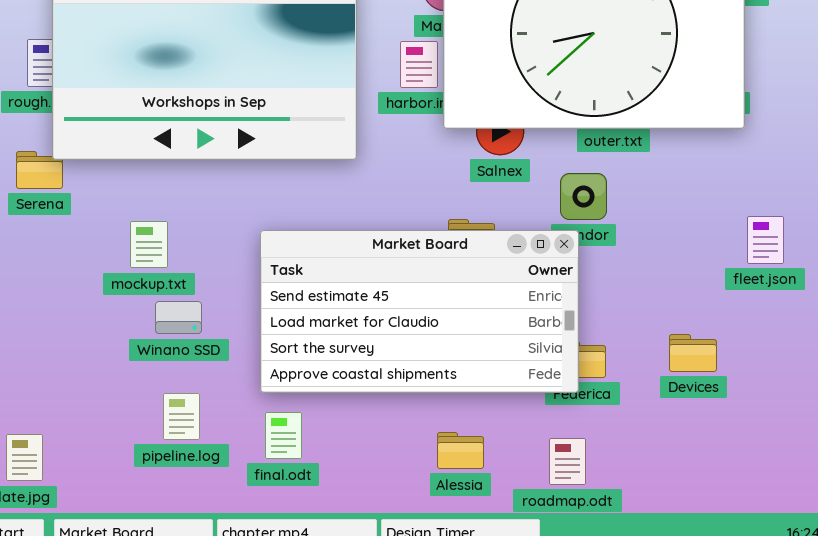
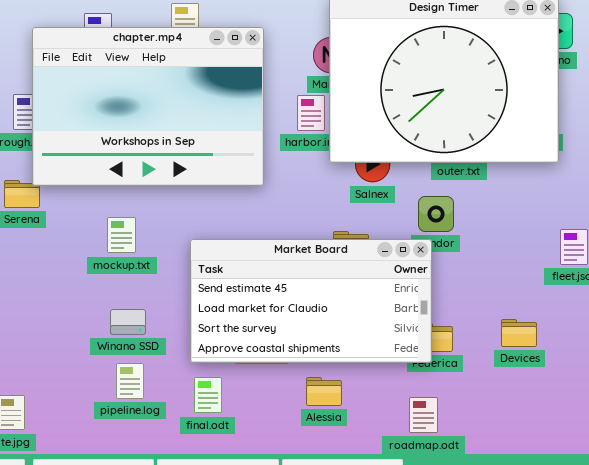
mockup.txt: [130,221,168,268] -> [107,217,136,253], moved
Winano SSD: [155,301,202,334] -> [110,309,146,335], moved
Alessia: [437,432,484,469] -> [306,377,342,406], moved

